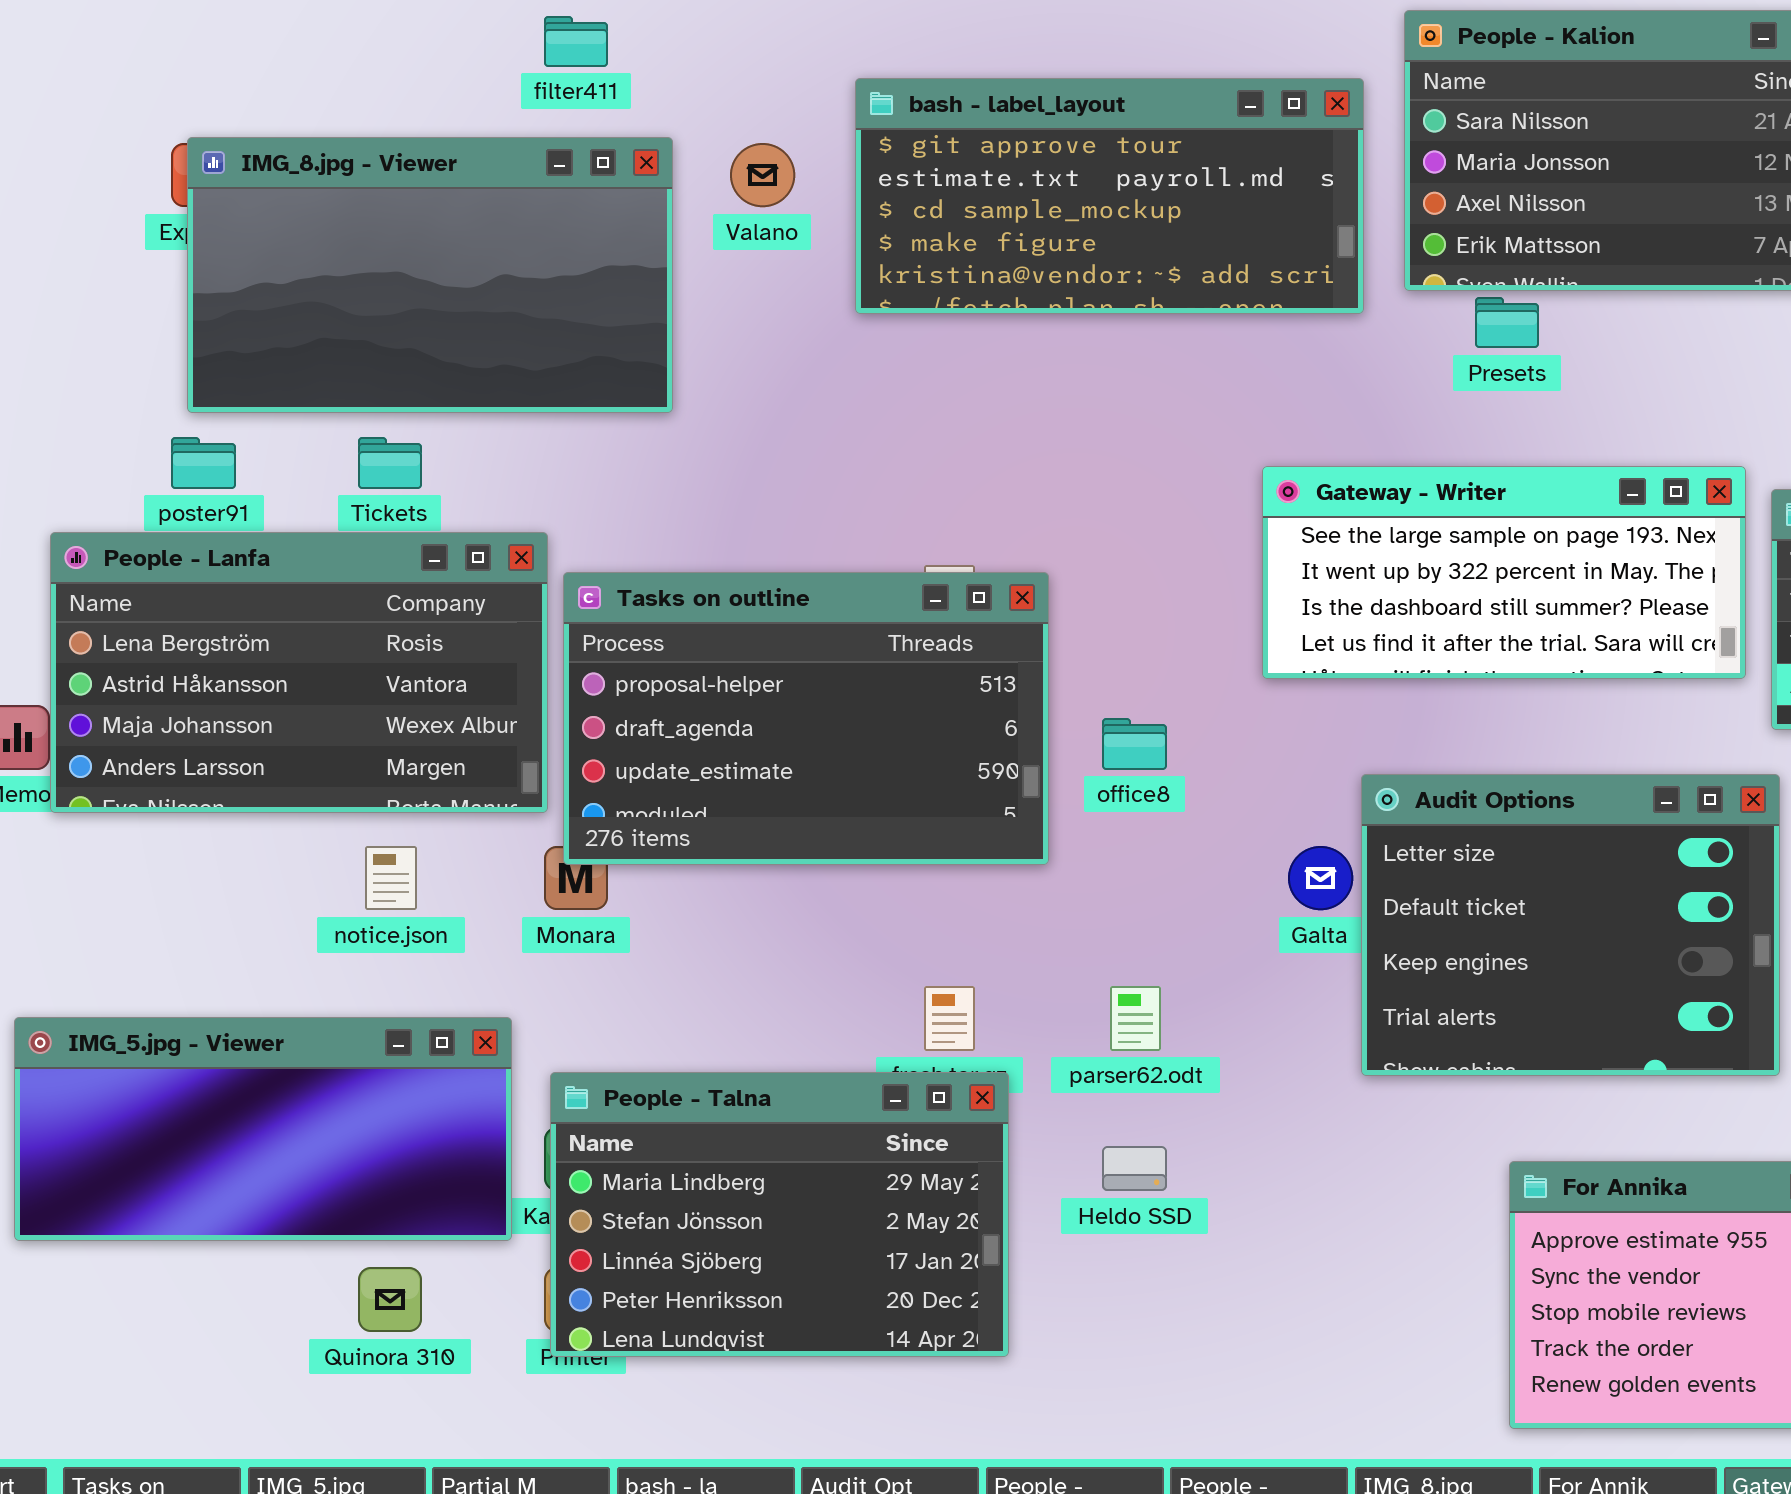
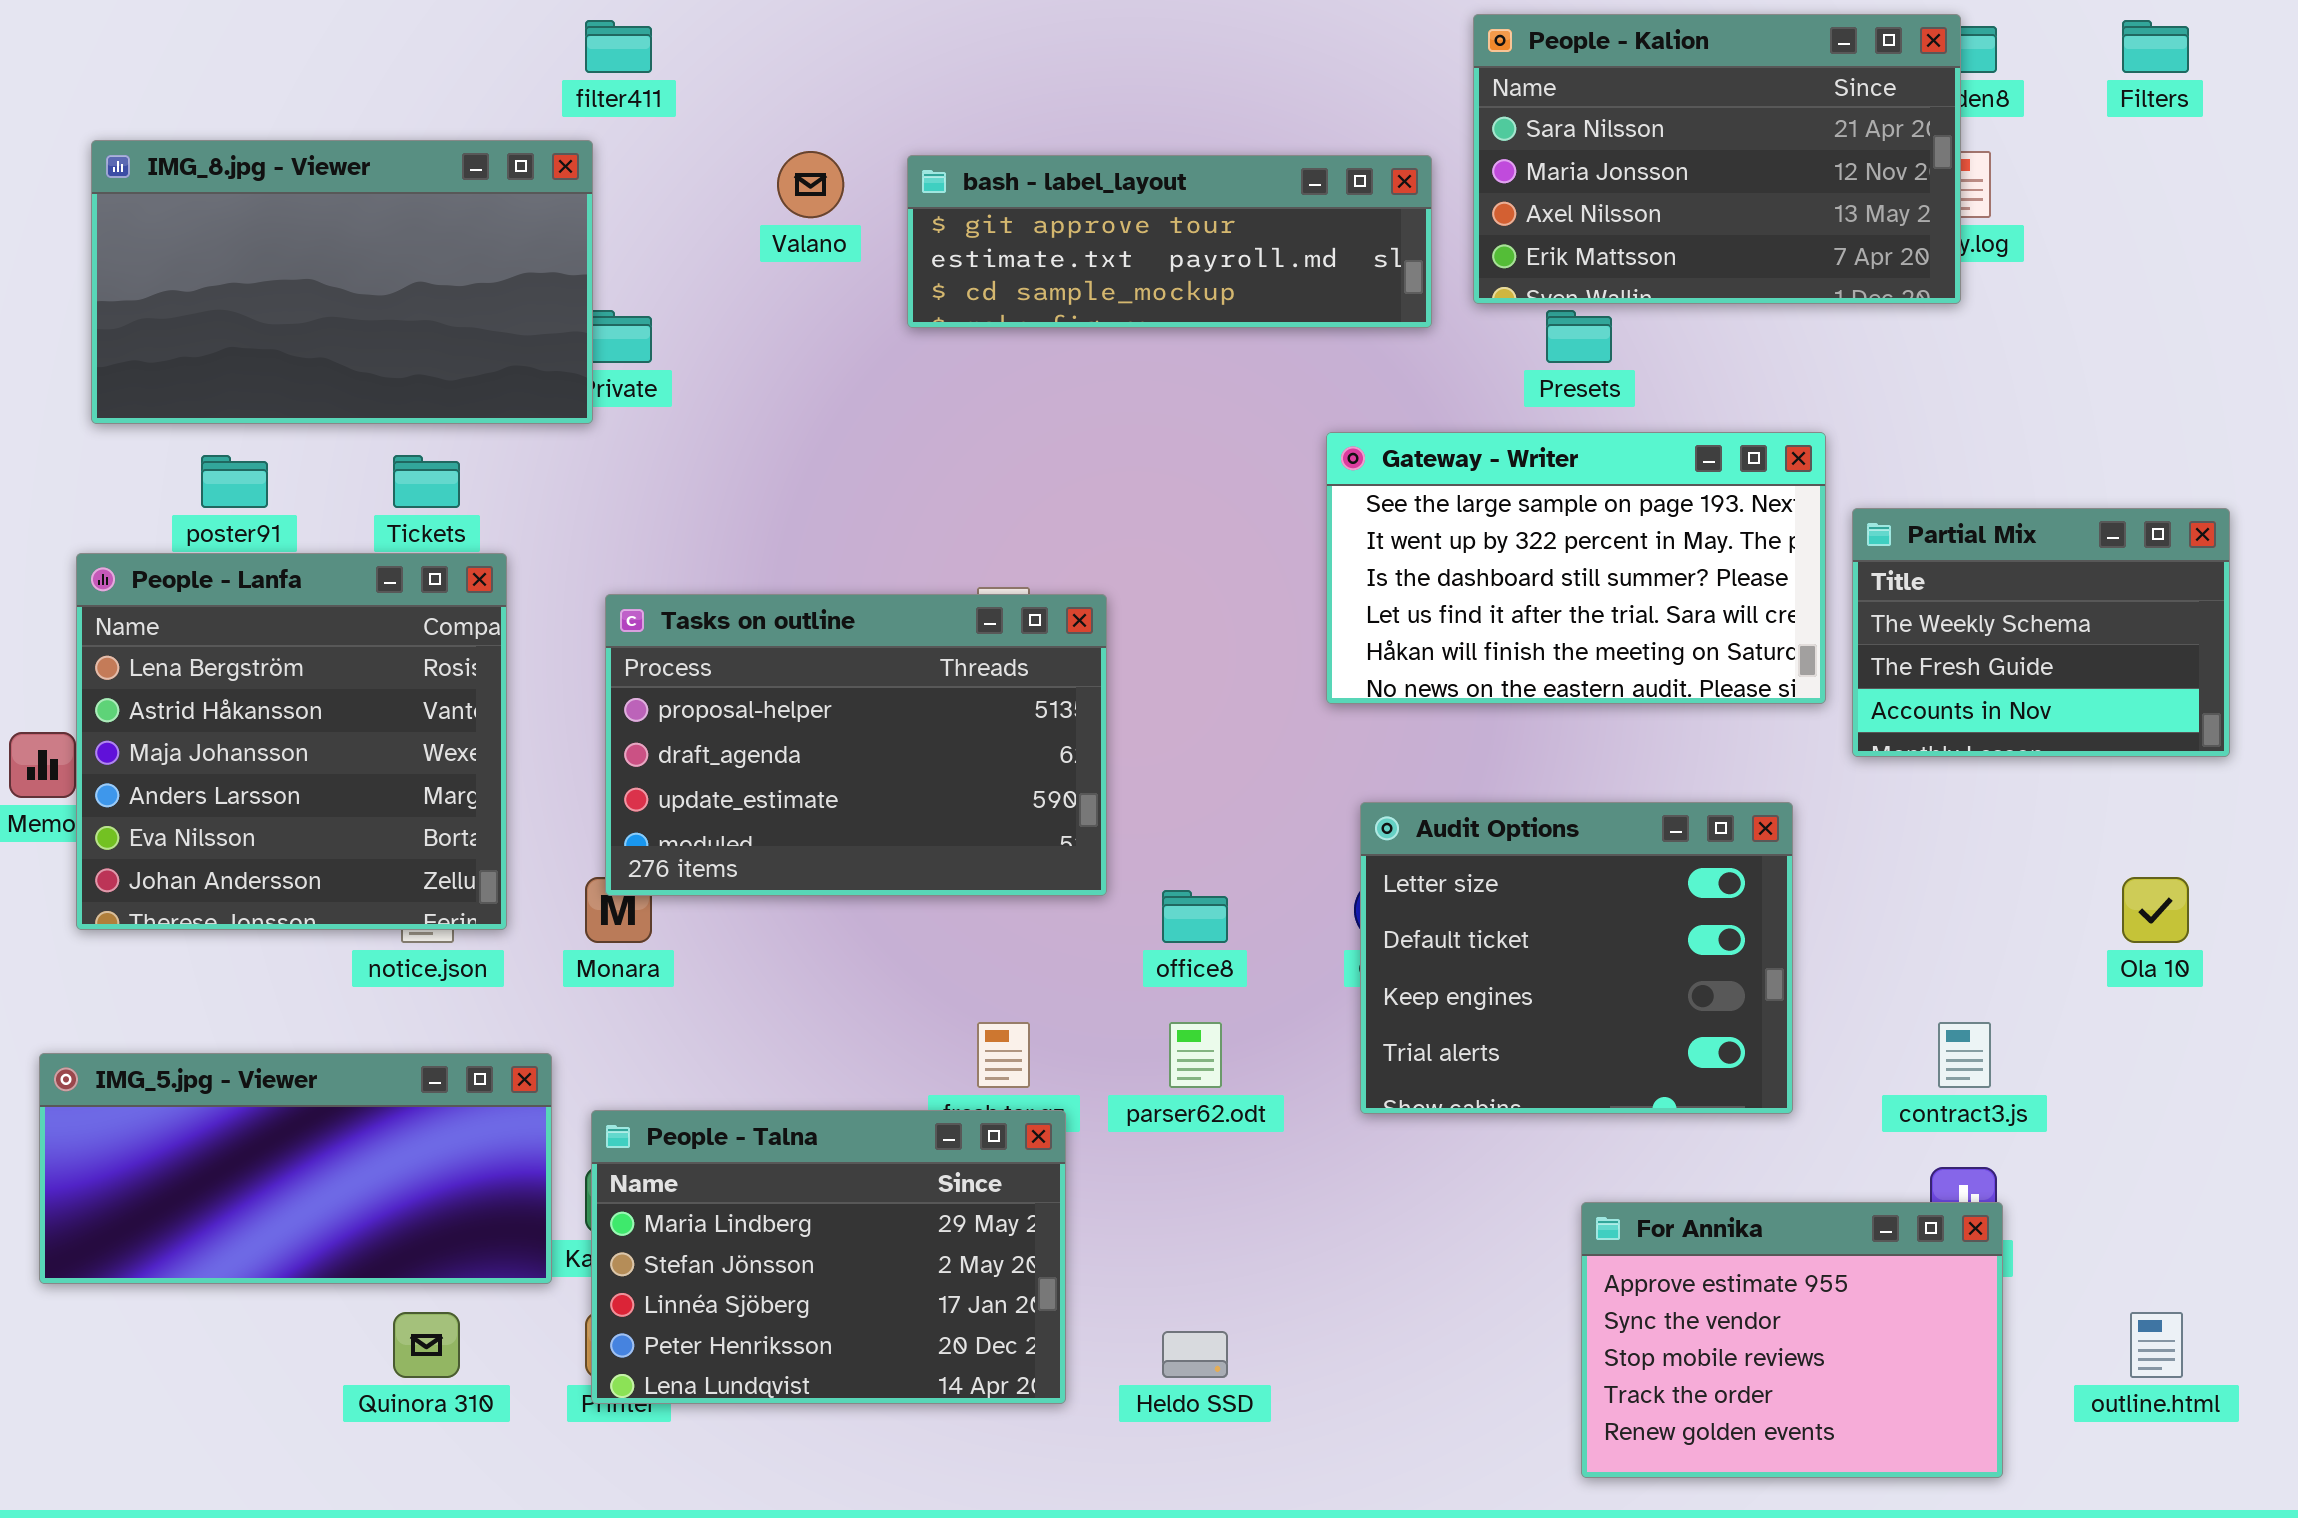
bash - label_layout: [855,78,1364,314] -> [907,155,1432,328], resized
IMG_8.jpg - Viewer: [187,137,673,413] -> [91,140,593,424], moved
Gateway - Writer: [1262,466,1746,679] -> [1326,432,1826,704], resized
People - Lanfa: [50,532,548,813] -> [76,553,507,930], resized
office8: [1102,718,1167,770] -> [1162,890,1228,943], moved
Audit Options: [1361,774,1780,1076] -> [1360,802,1793,1114], moved
Heldo SSD: [1102,1146,1167,1191] -> [1162,1331,1228,1378], moved

